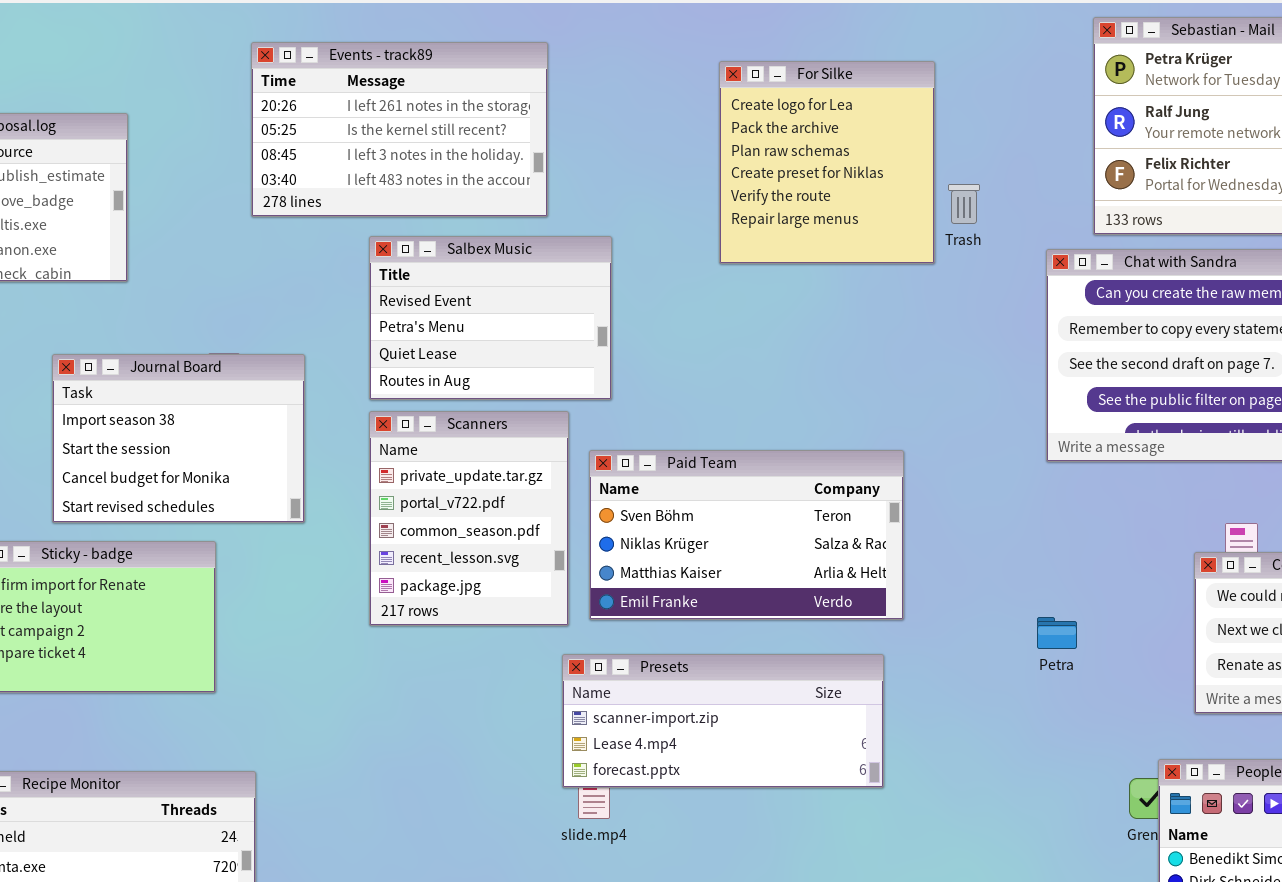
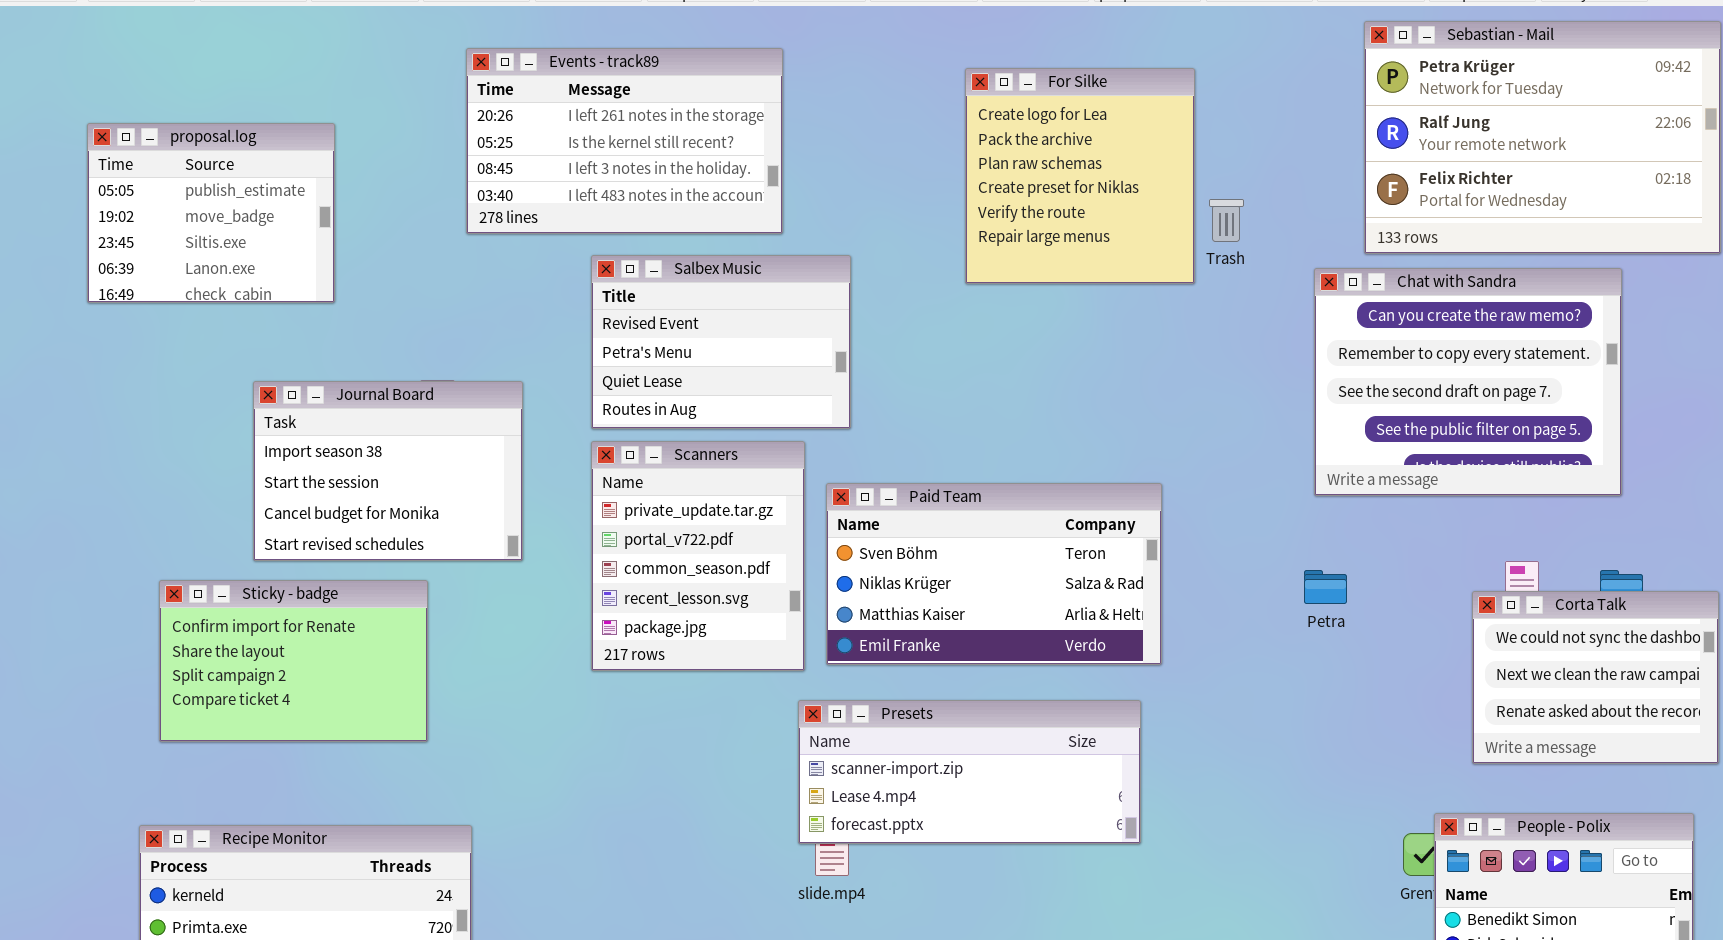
Petra: [1037,617,1077,649] -> [1304,570,1347,604], moved

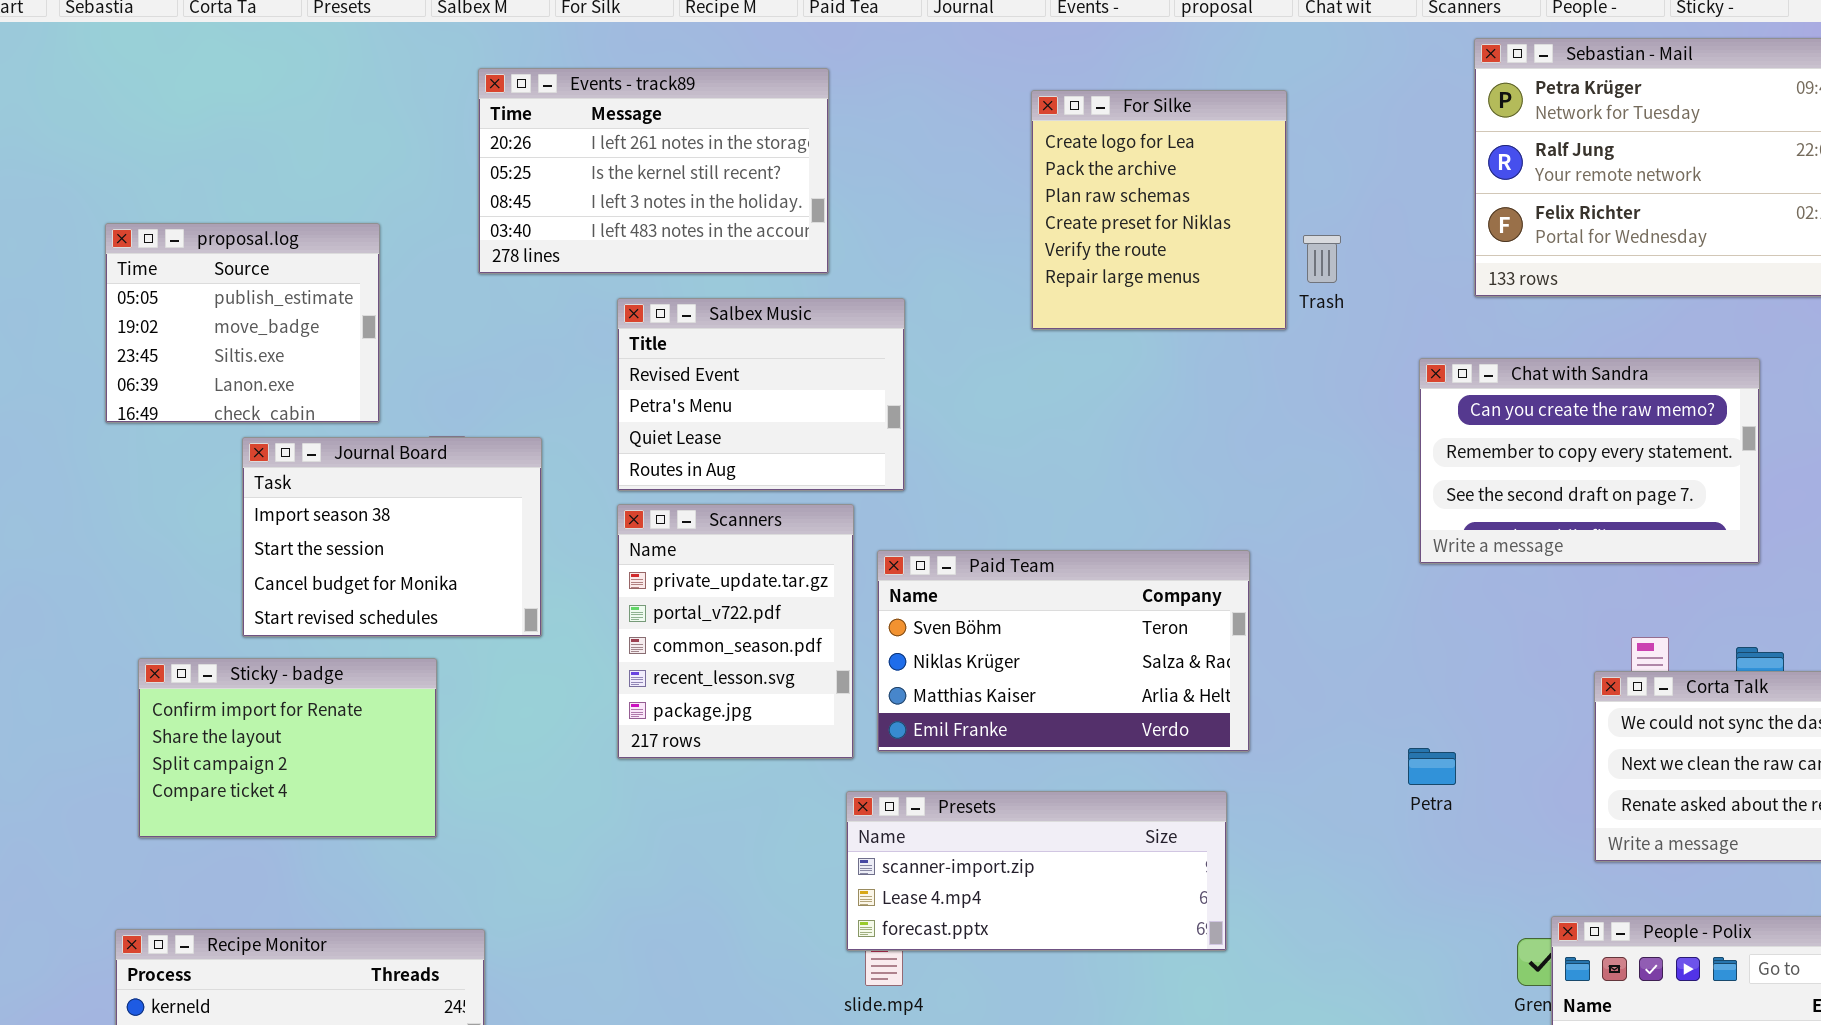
proposal.log: [87,123,335,303] -> [105,223,380,423], moved
Chat with Sandra: [1314,268,1622,496] -> [1419,358,1760,564], resized
Petra: [1304,570,1347,604] -> [1408,748,1456,785], moved

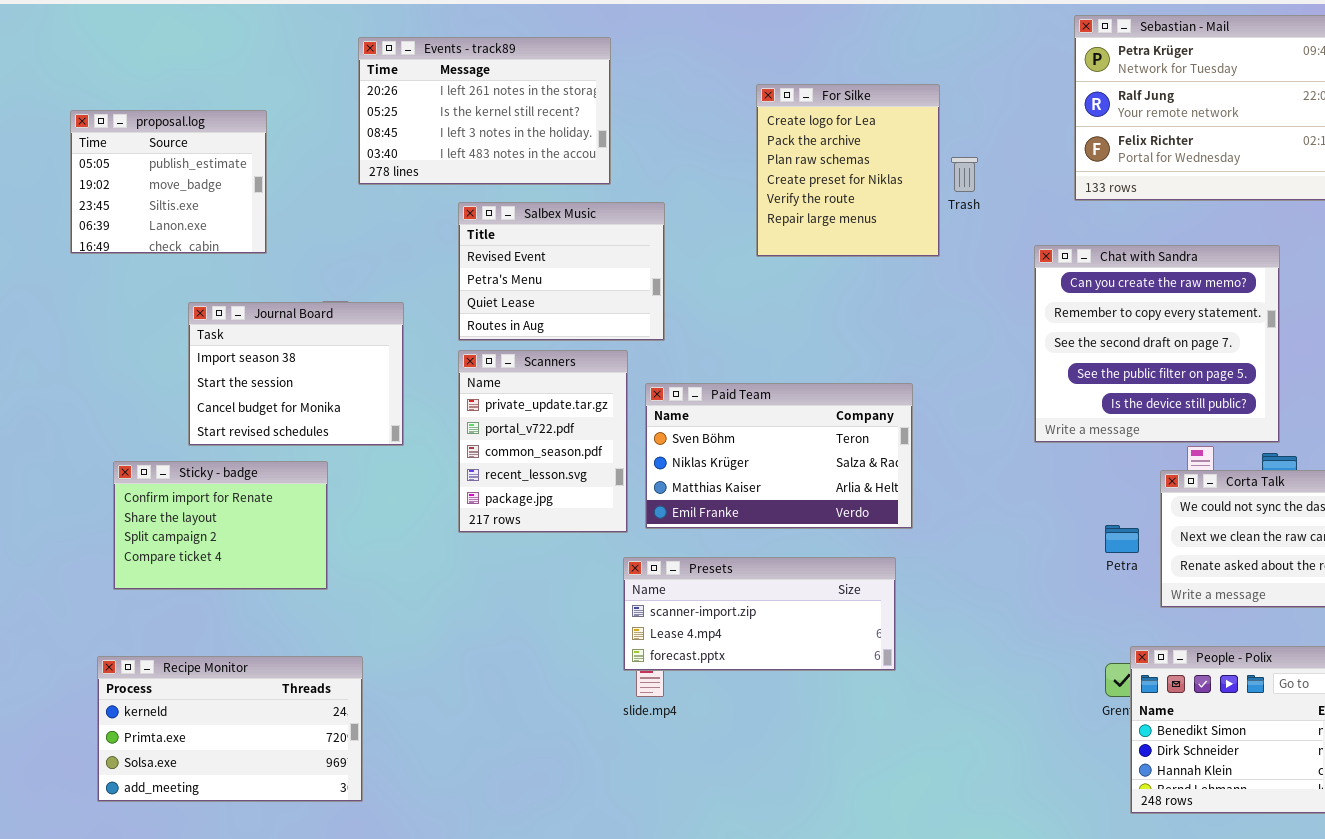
For Silke: [1031,90,1287,330] -> [756,84,940,257], moved
proposal.log: [105,223,380,423] -> [70,110,267,254], moved
Chat with Sandra: [1419,358,1760,564] -> [1034,245,1280,443], resized
Petra: [1408,748,1456,785] -> [1105,525,1139,553], moved

